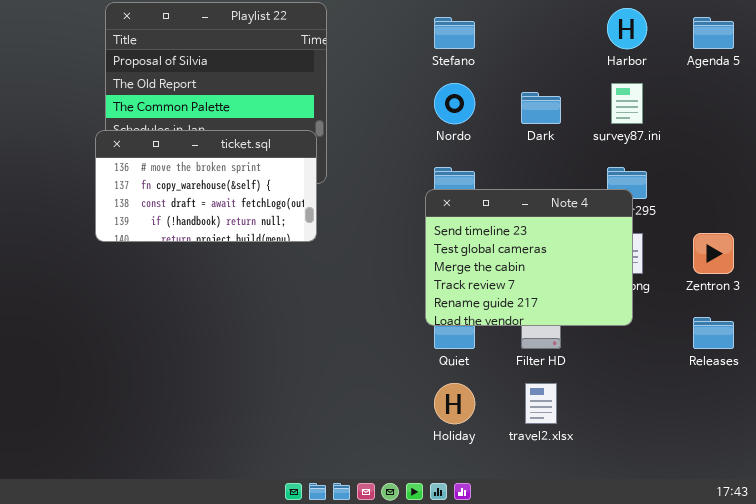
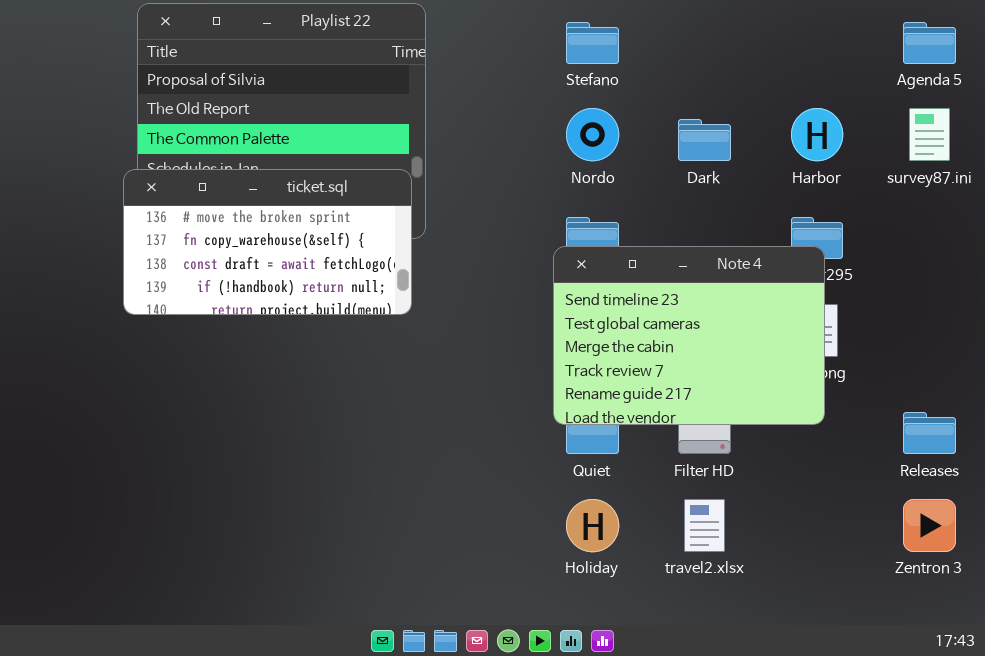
Harbor: [607,8,647,49] -> [791,108,843,161], moved
survey87.ini: [611,83,643,124] -> [909,108,950,161], moved
Zentron 3: [693,233,734,274] -> [903,499,956,552], moved

